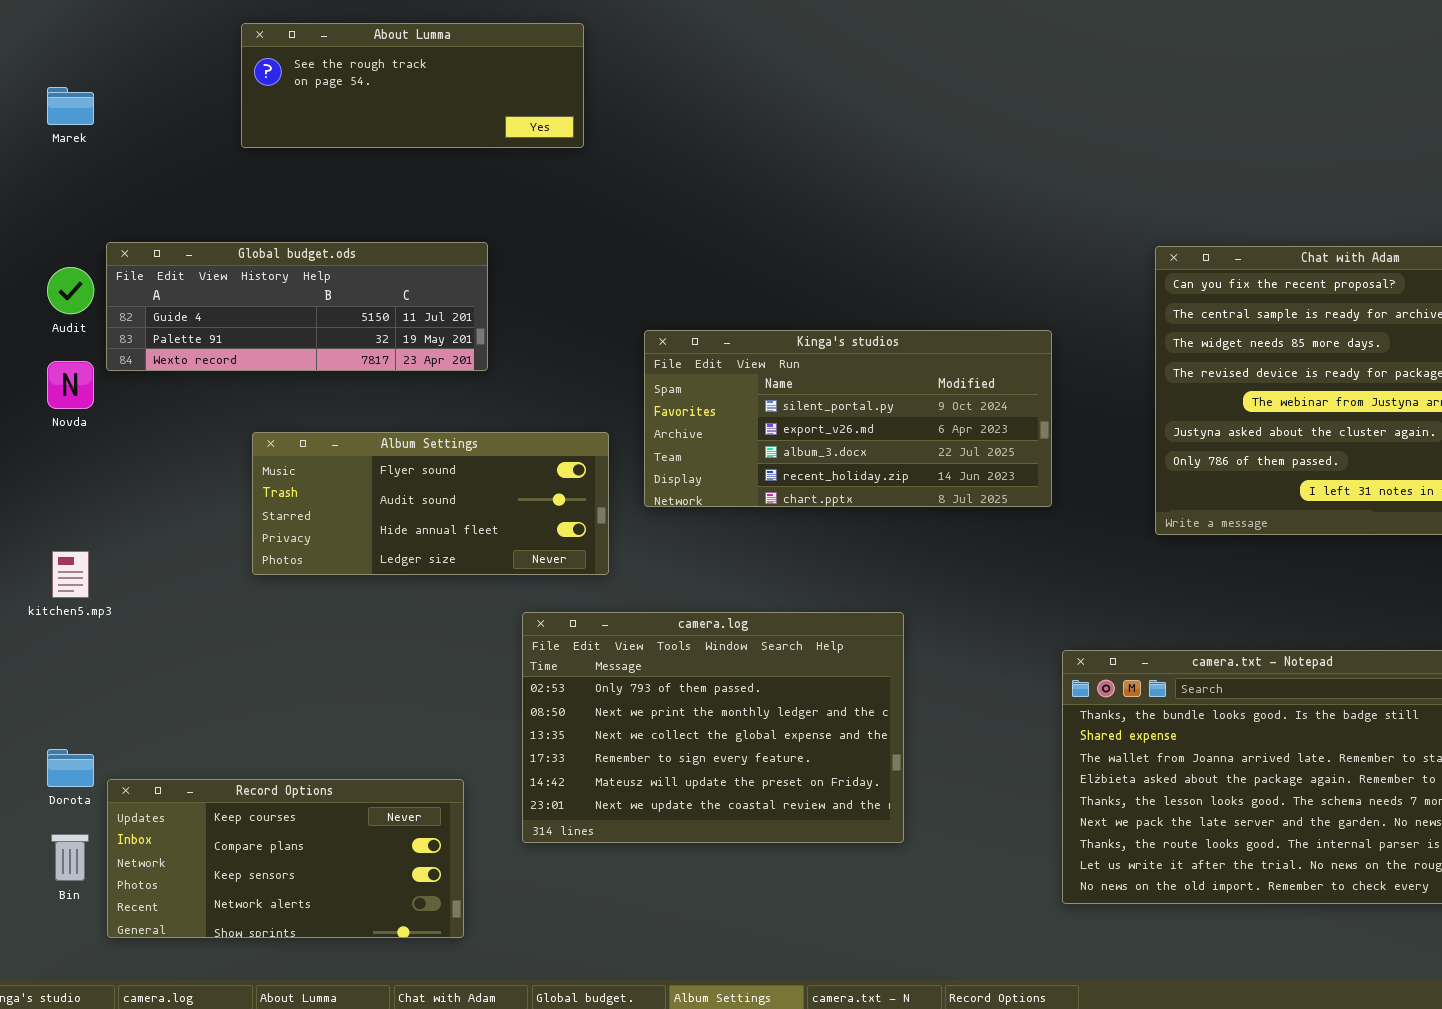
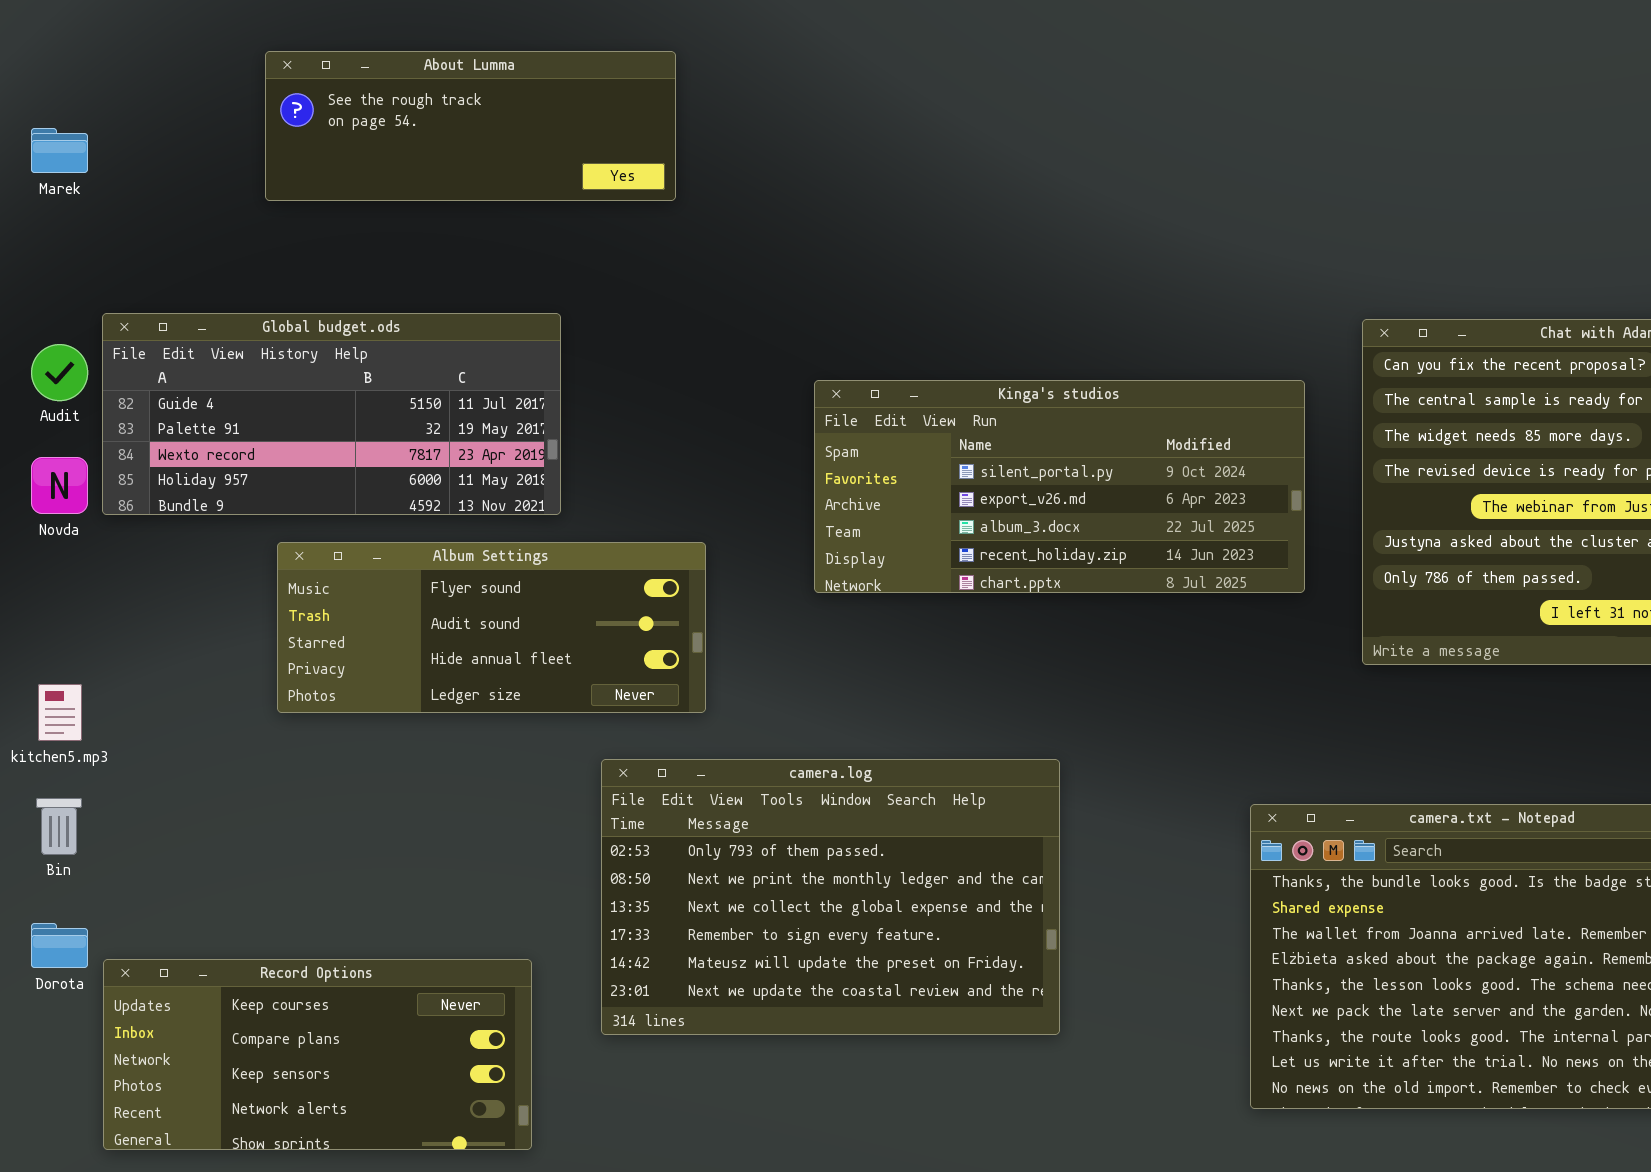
Global budget.ods: [106,242,488,371] -> [102,313,561,515], resized
Kinga's studios: [644,330,1052,507] -> [814,380,1305,593], moved
Bin: [51,834,89,881] -> [36,798,82,855], moved

